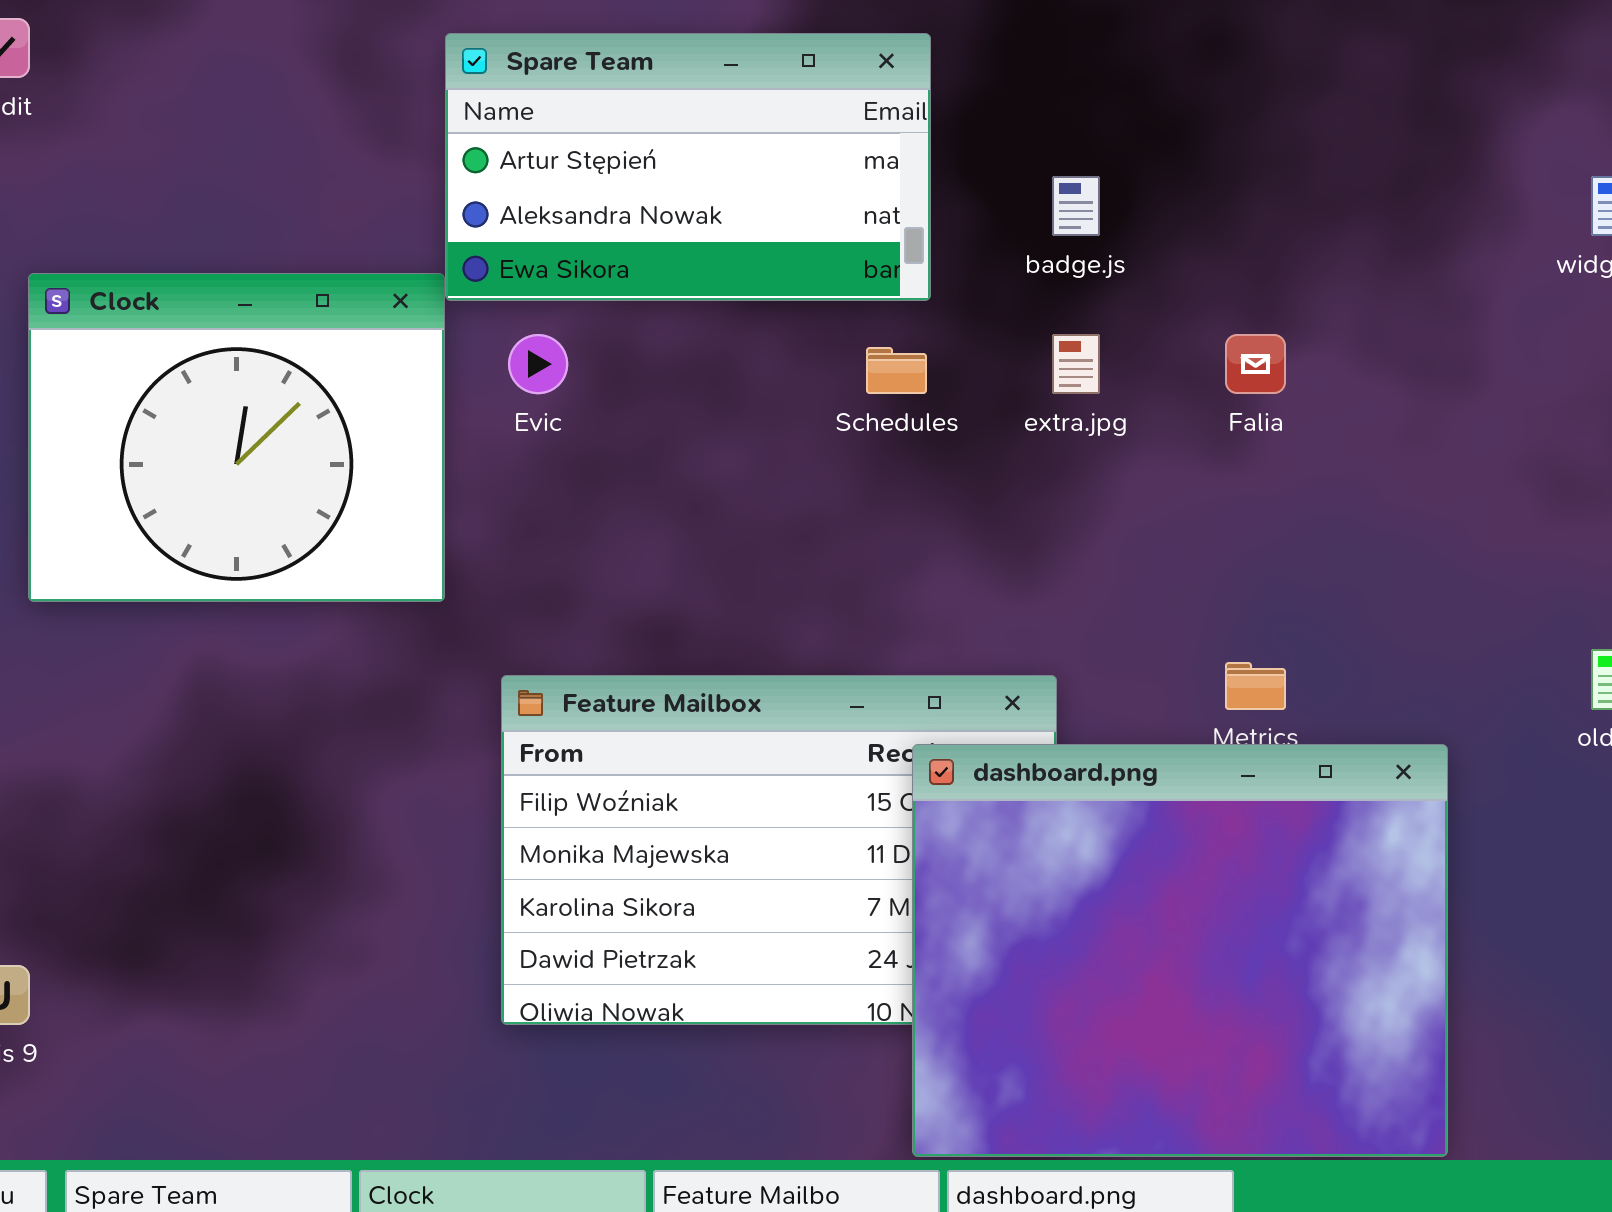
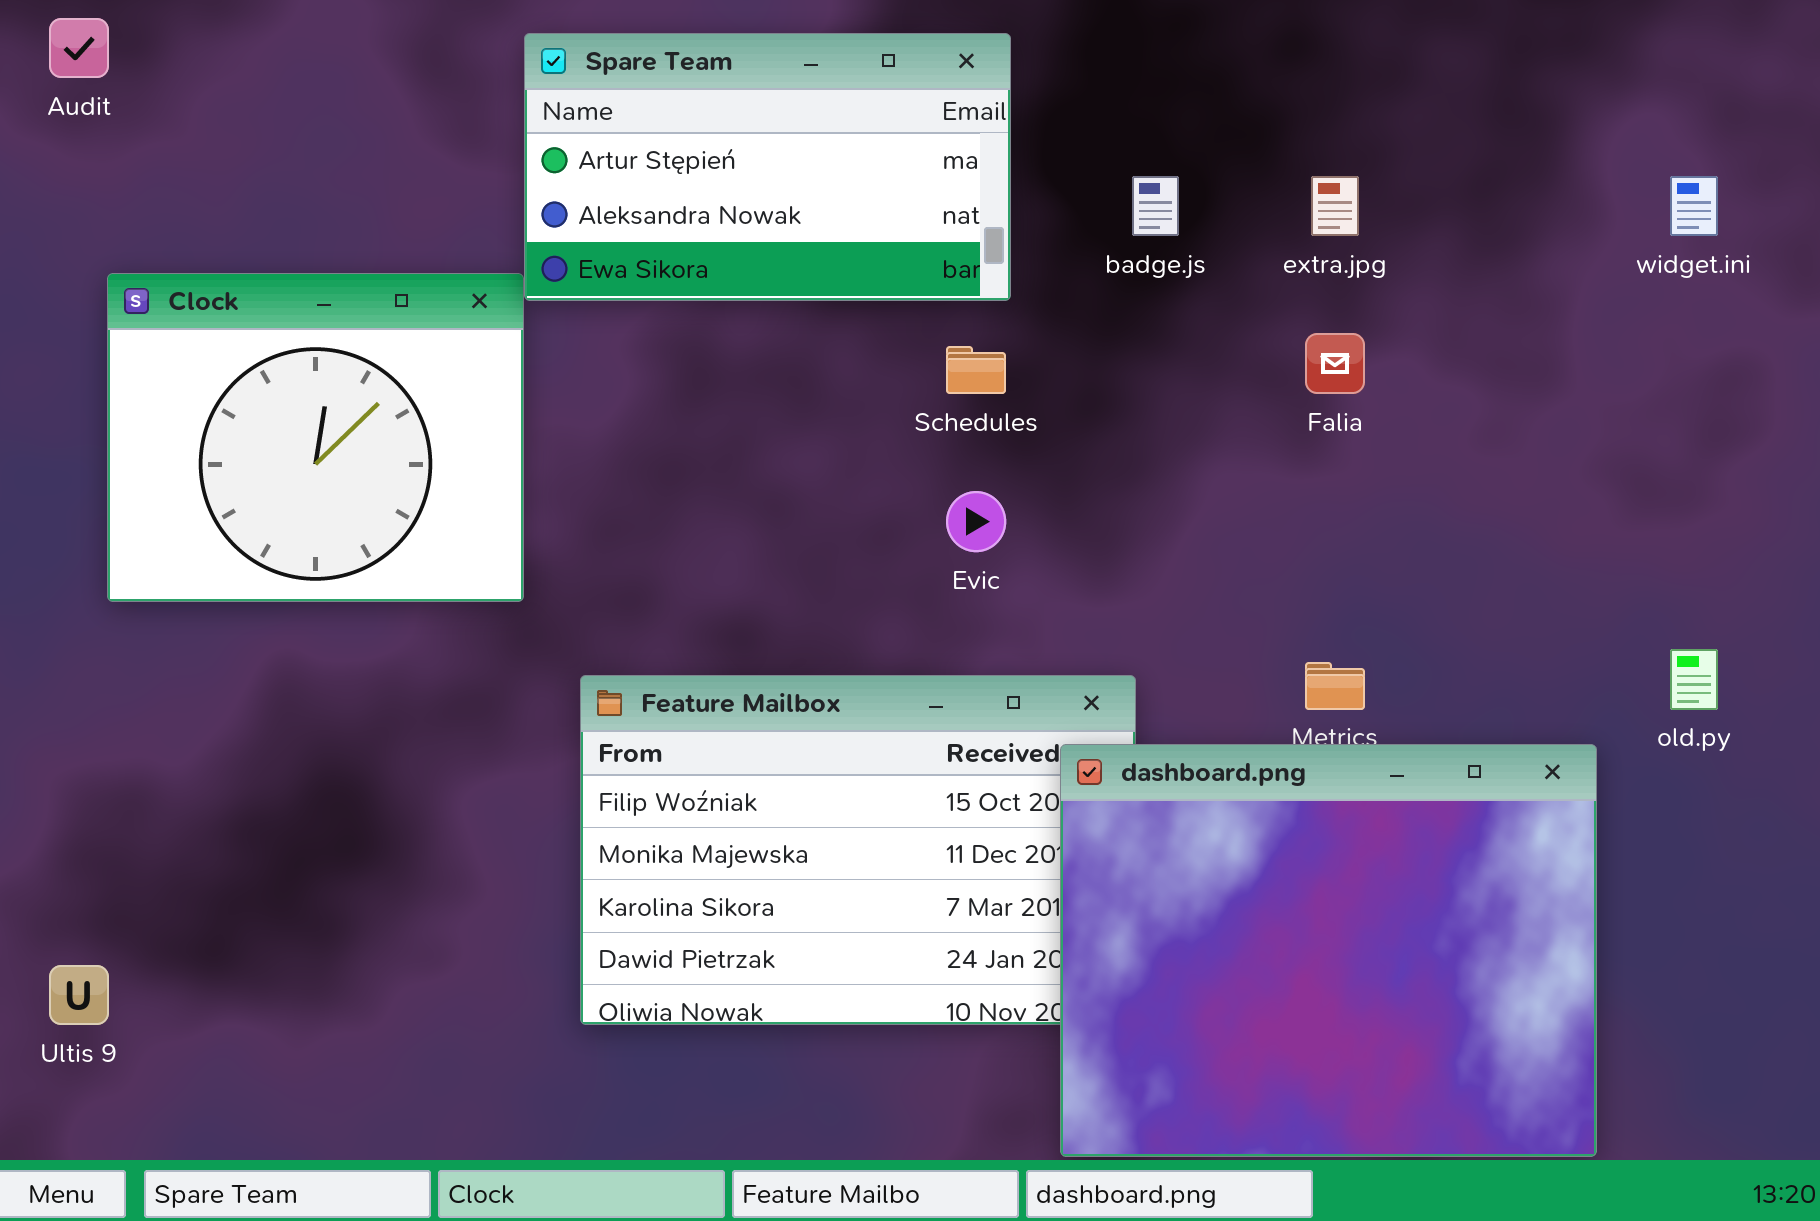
Evic: [508,334,568,394] -> [946,491,1006,552], moved
extra.jpg: [1052,334,1100,394] -> [1311,176,1359,236], moved
dashboard.png: [912,744,1448,1157] -> [1060,744,1597,1157], moved

